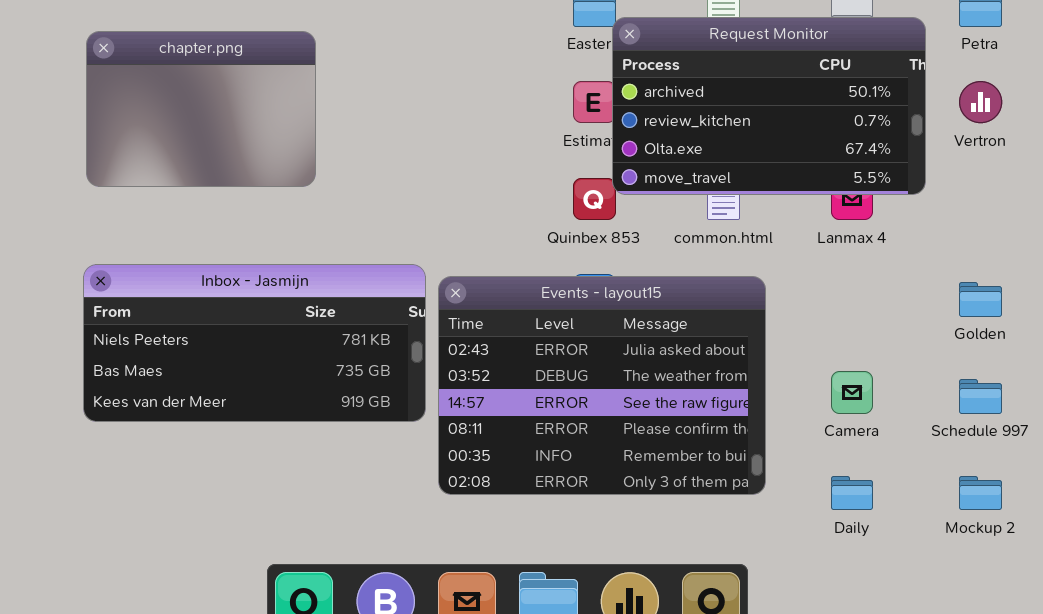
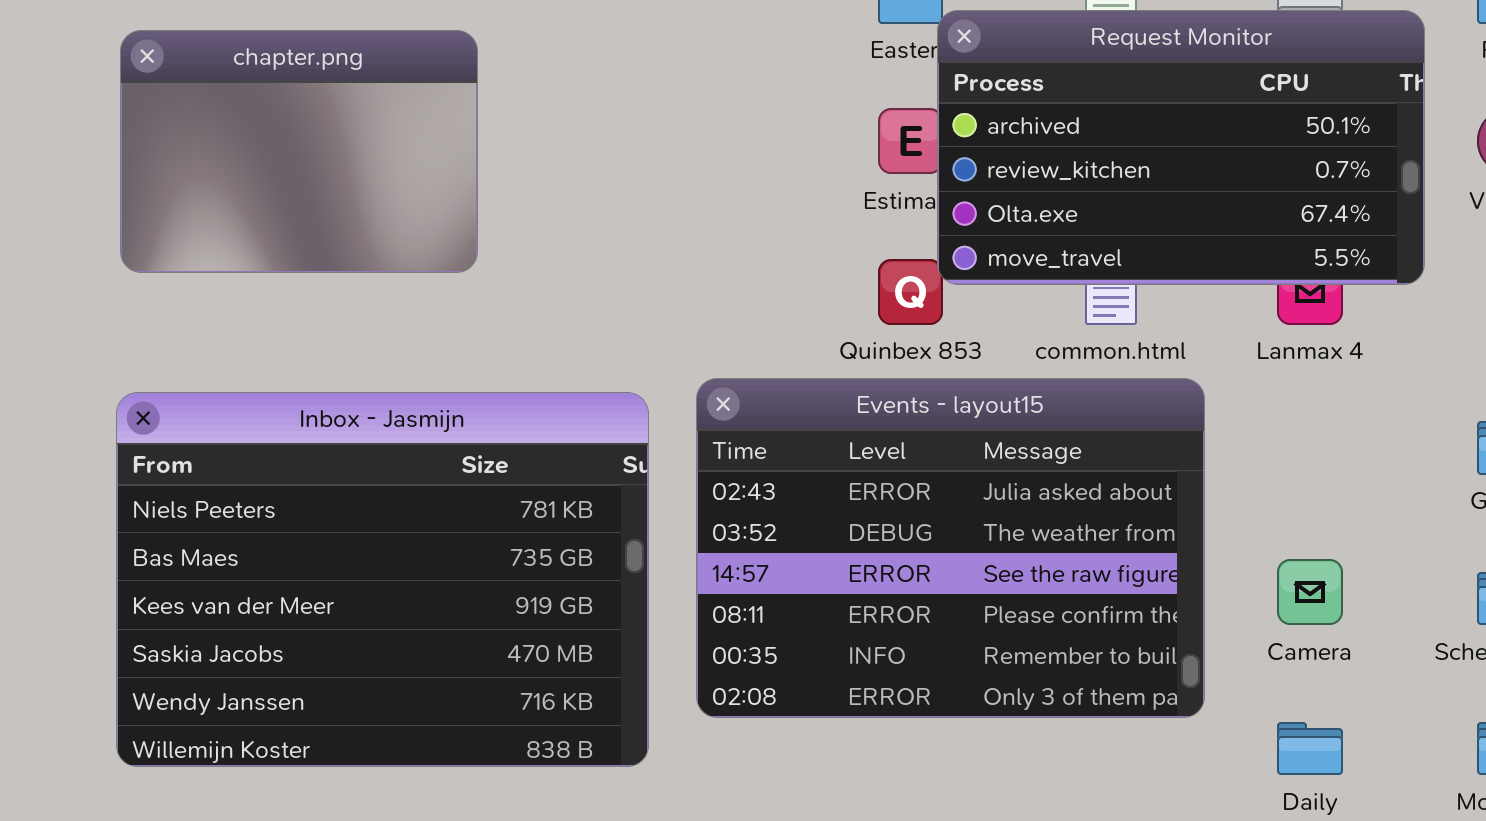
Inbox - Jasmijn: [83,264,426,422] -> [116,392,649,767], resized
Events - layout15: [438,276,766,495] -> [696,378,1205,718], moved

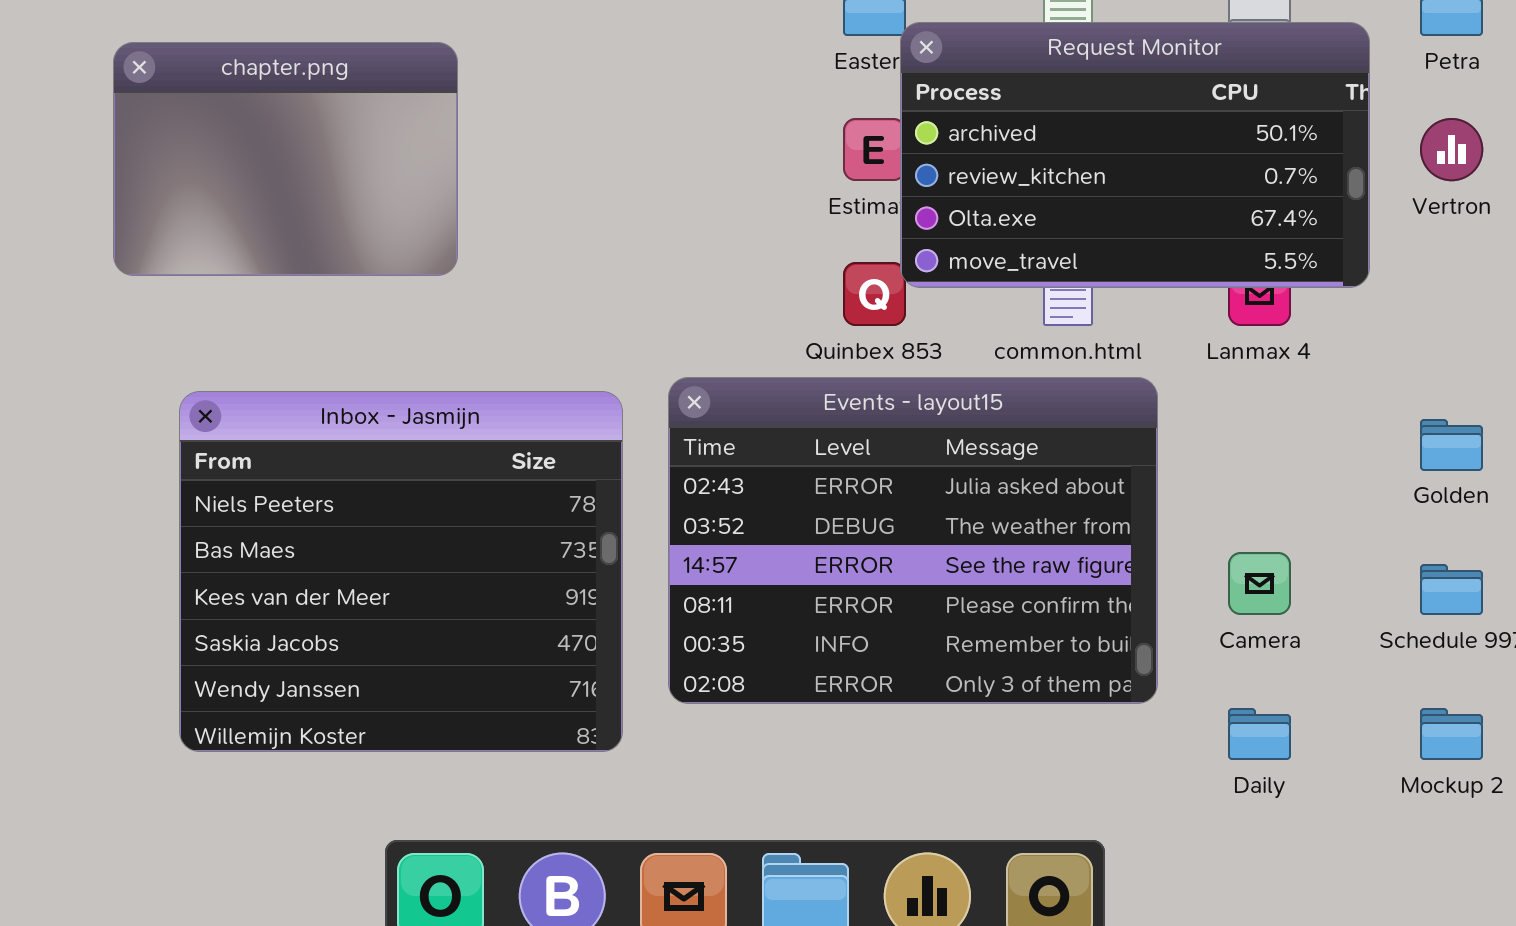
Inbox - Jasmijn: [116,392,649,767] -> [179,391,623,752], resized

